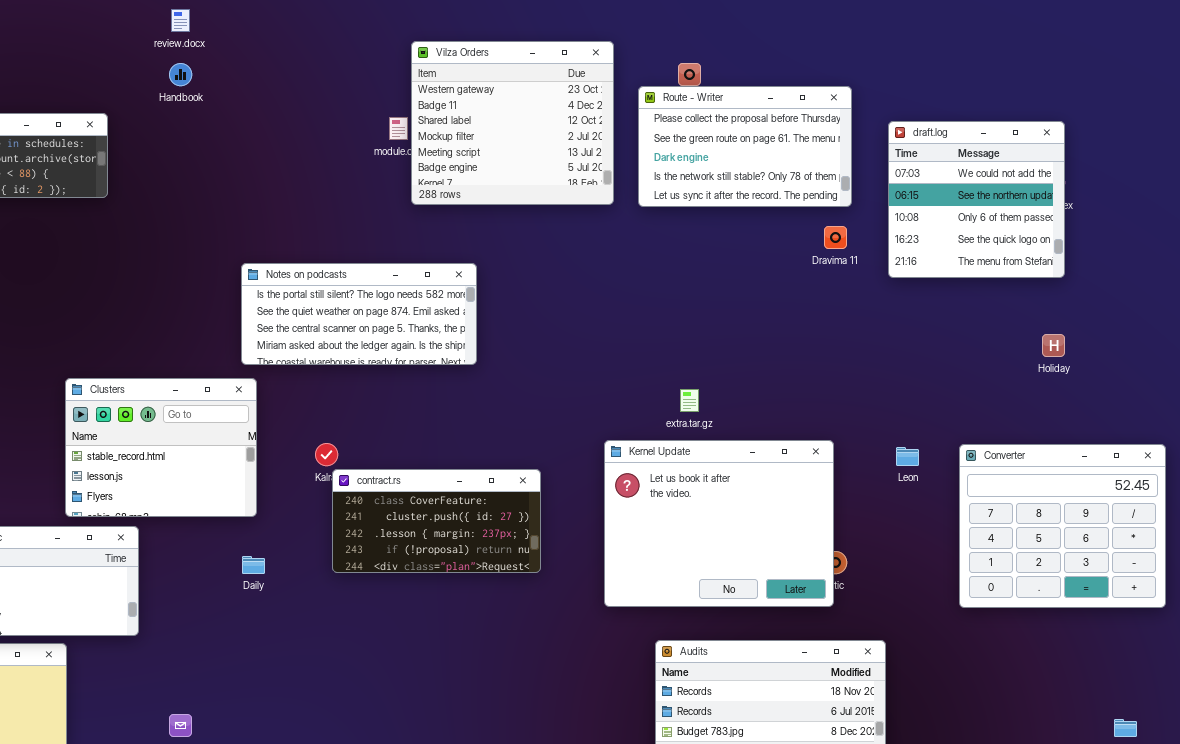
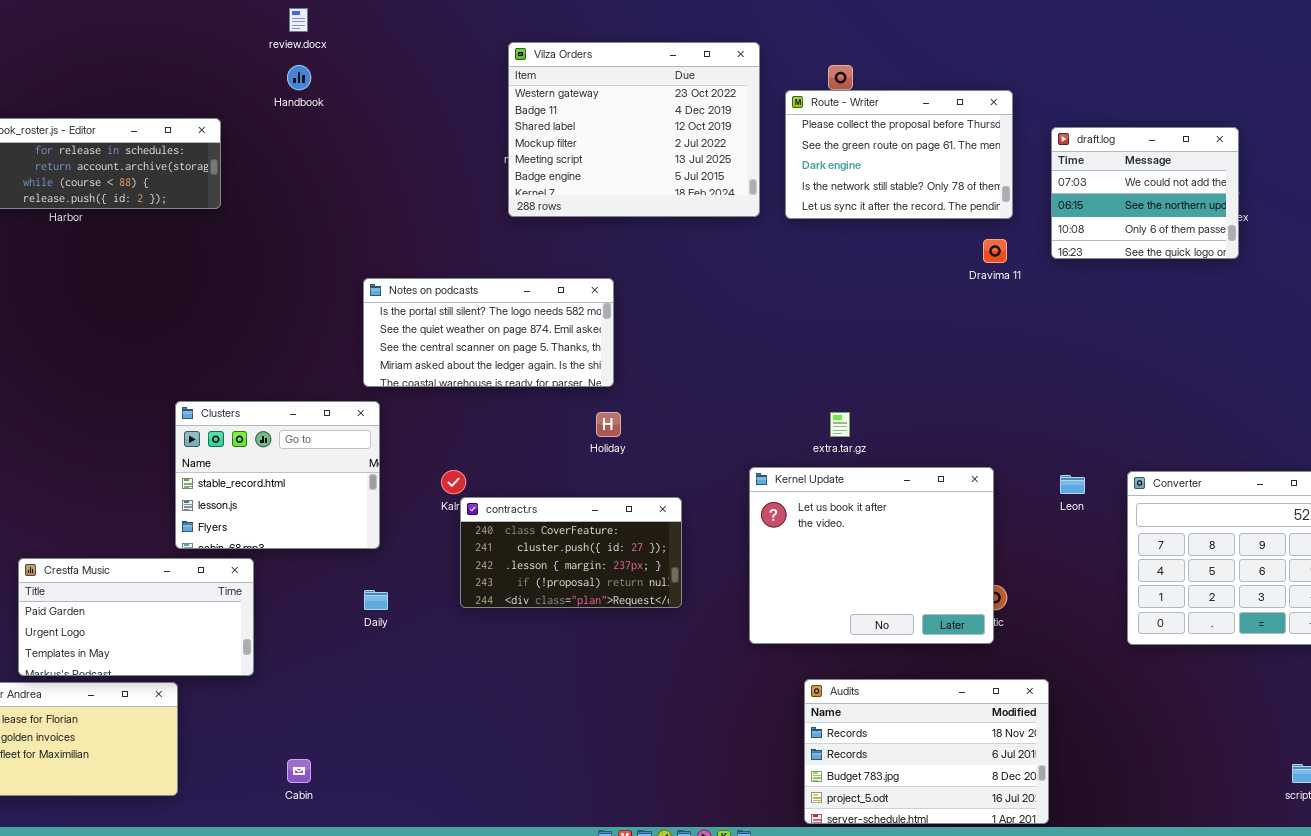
Vilza Orders: [411,41,614,205] -> [508,42,760,217], resized
draft.log: [888,121,1065,278] -> [1051,127,1239,259], resized
Holiday: [1042,334,1065,357] -> [596,412,621,437], moved

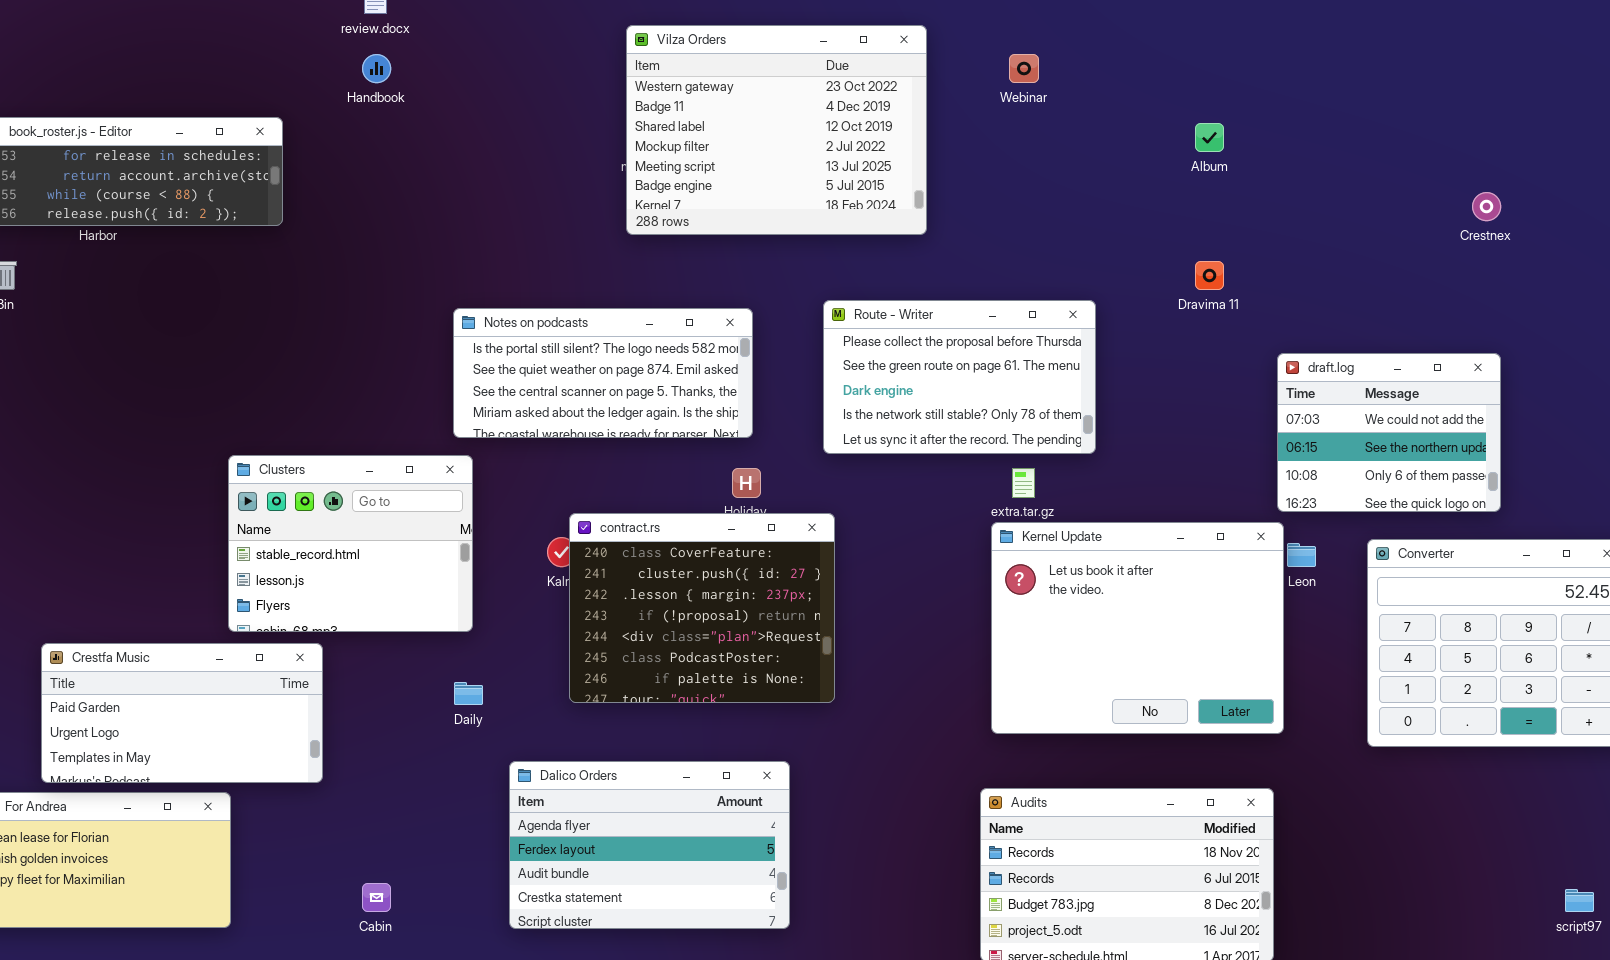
Route - Writer: [785,90,1013,219] -> [823,300,1096,454], moved
draft.log: [1051,127,1239,259] -> [1277,353,1501,512], moved
Kernel Update: [749,467,994,644] -> [991,522,1284,734], moved
contract.rs: [460,497,682,608] -> [569,513,835,703], resized
Dalico Orders: none -> [509,761,790,929], opened

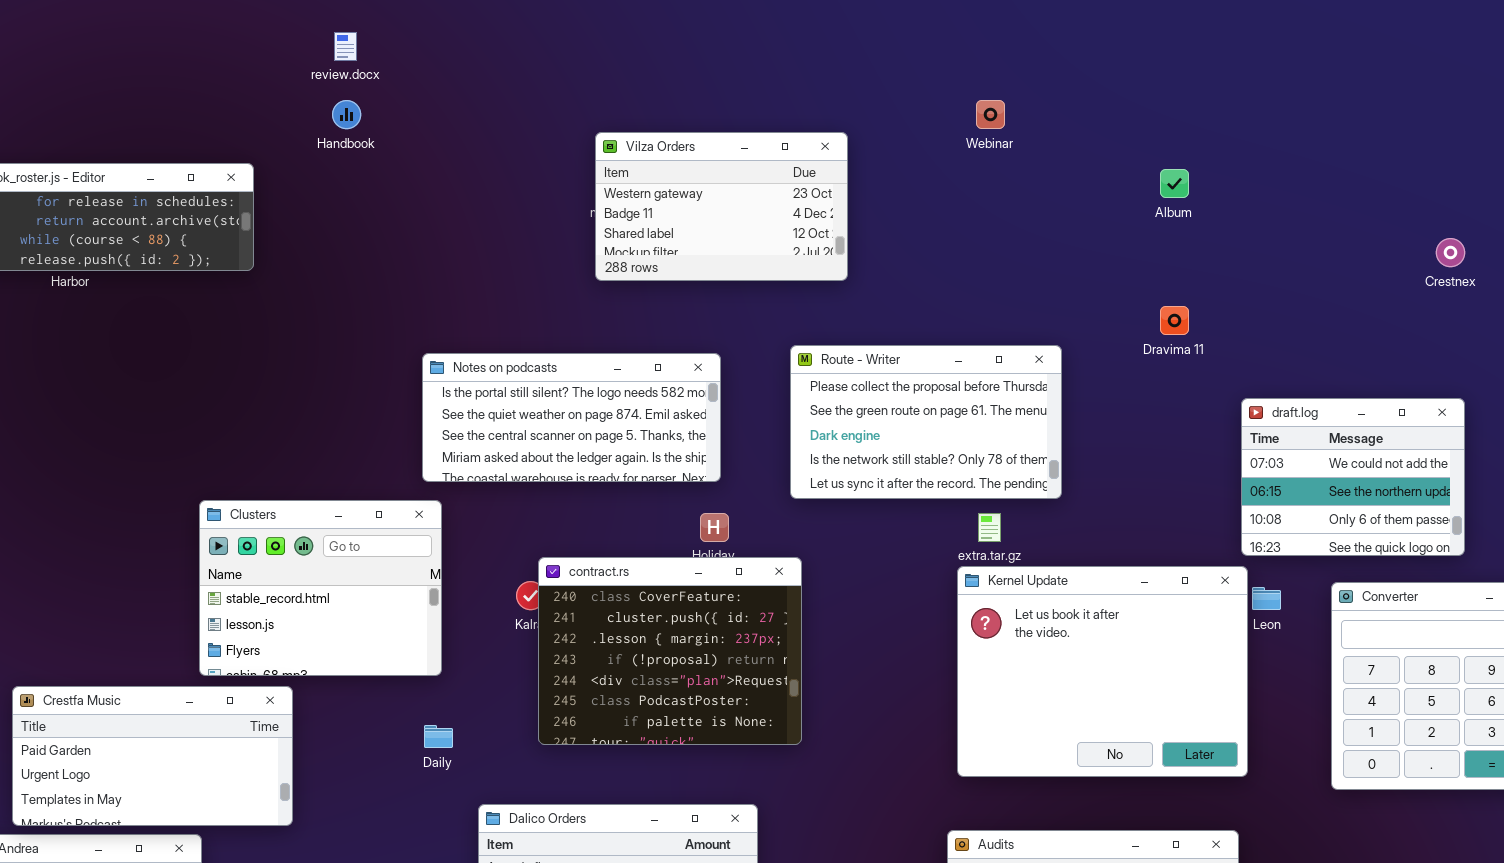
Vilza Orders: [626,25,927,235] -> [595,132,848,281], resized

